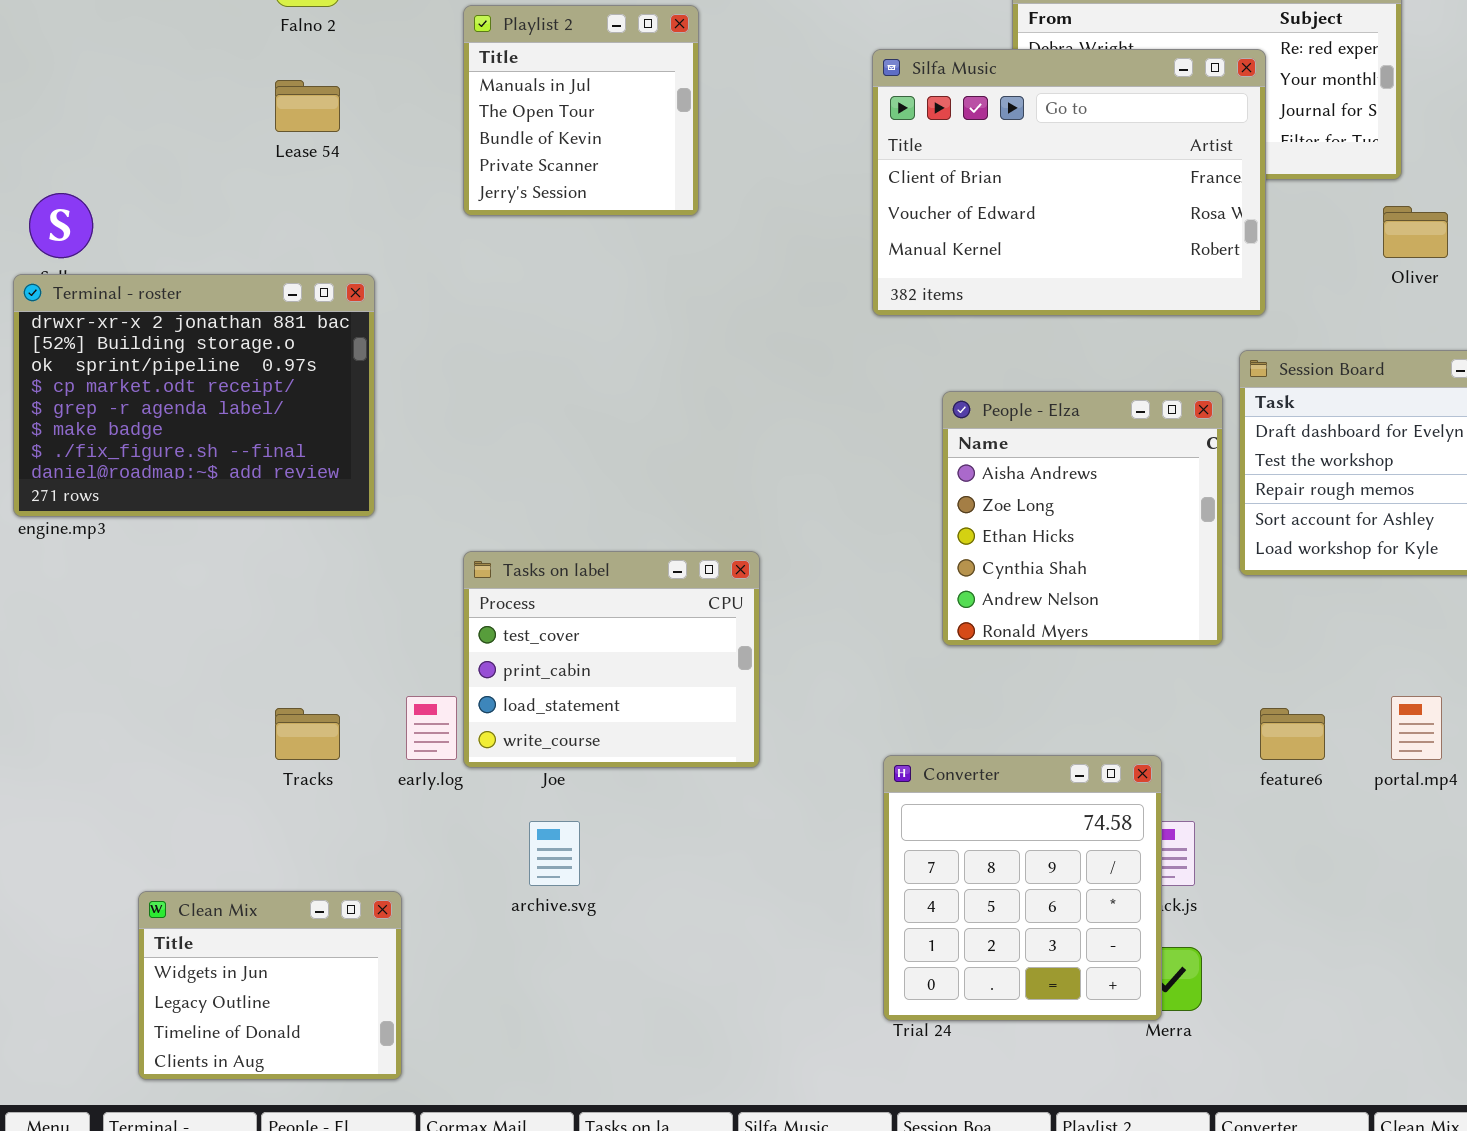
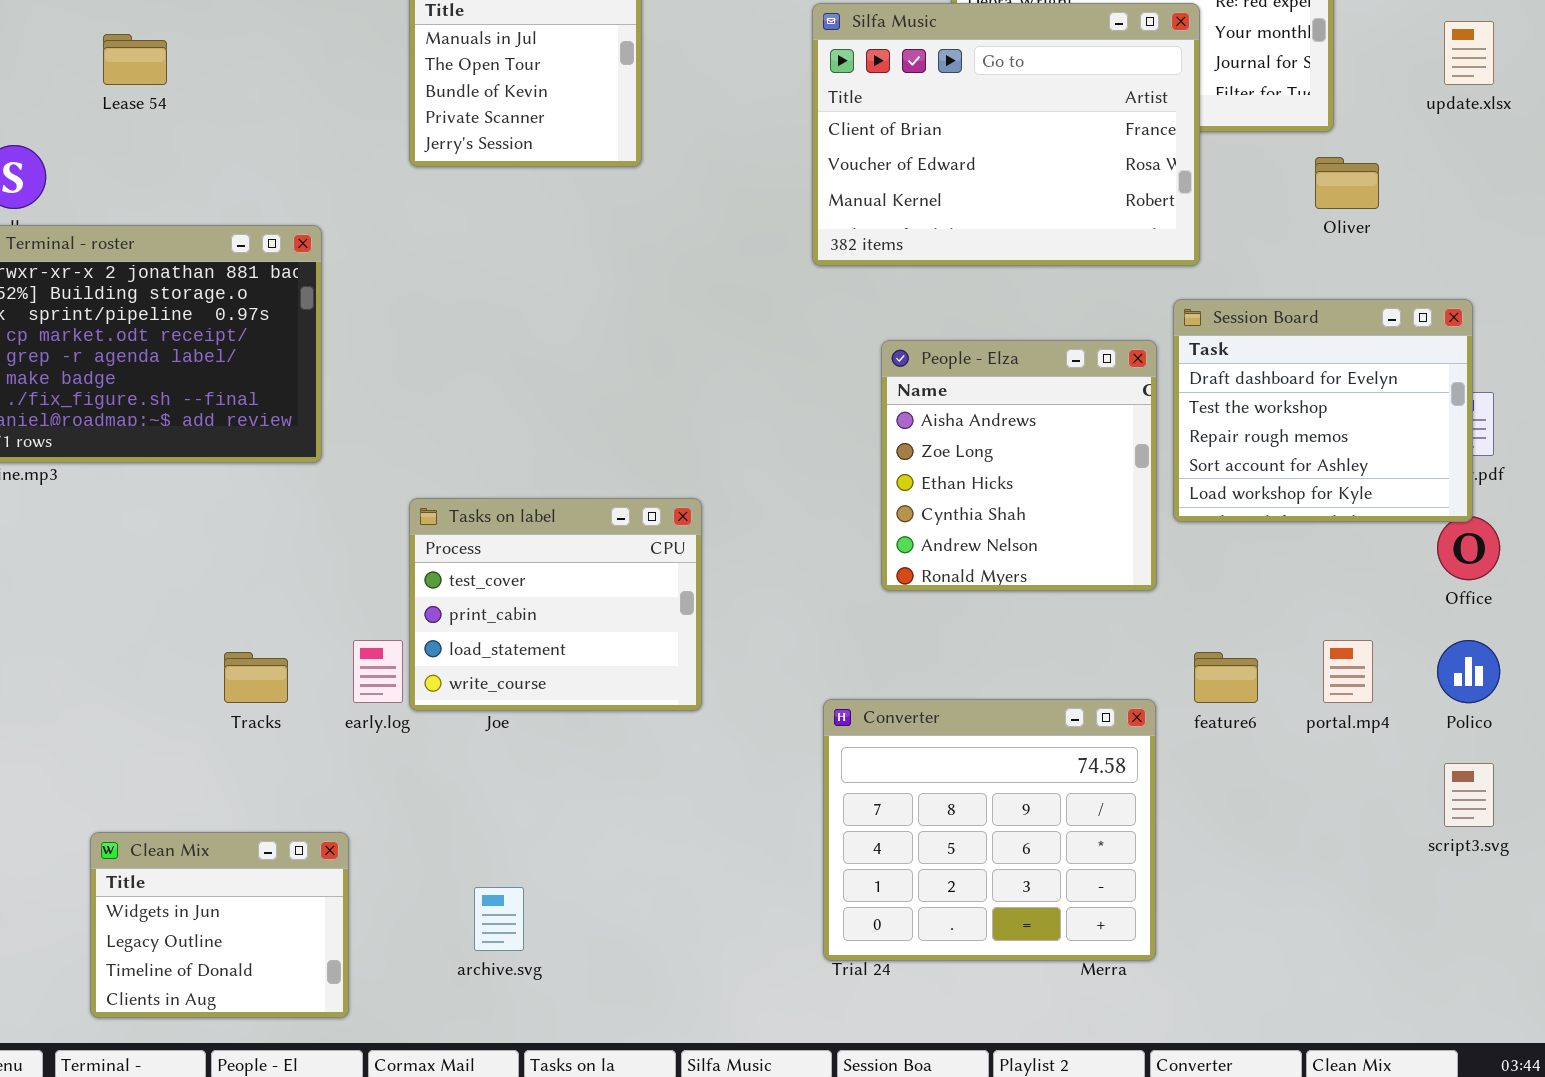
Lease 54: [275,80,340,132] -> [103,34,167,85], moved
Converter: [883,755,1162,1021] -> [823,699,1156,961], resized
archive.svg: [529,821,580,886] -> [474,887,524,951], moved

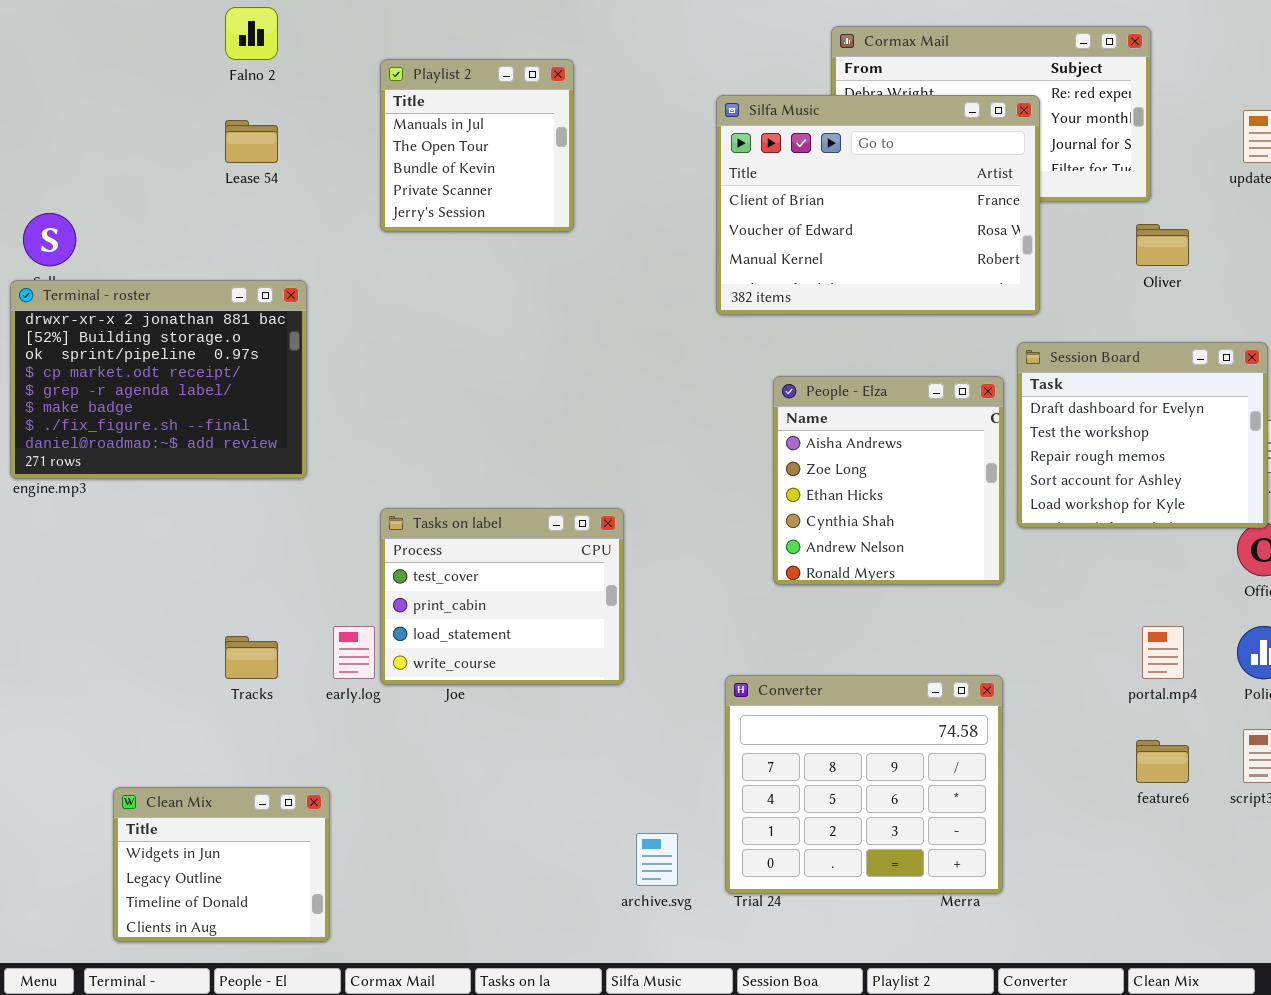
Lease 54: [103,34,167,85] -> [225,120,278,163], moved
feature6: [1194,652,1258,703] -> [1136,740,1189,783], moved
archive.svg: [474,887,524,951] -> [636,833,678,886], moved

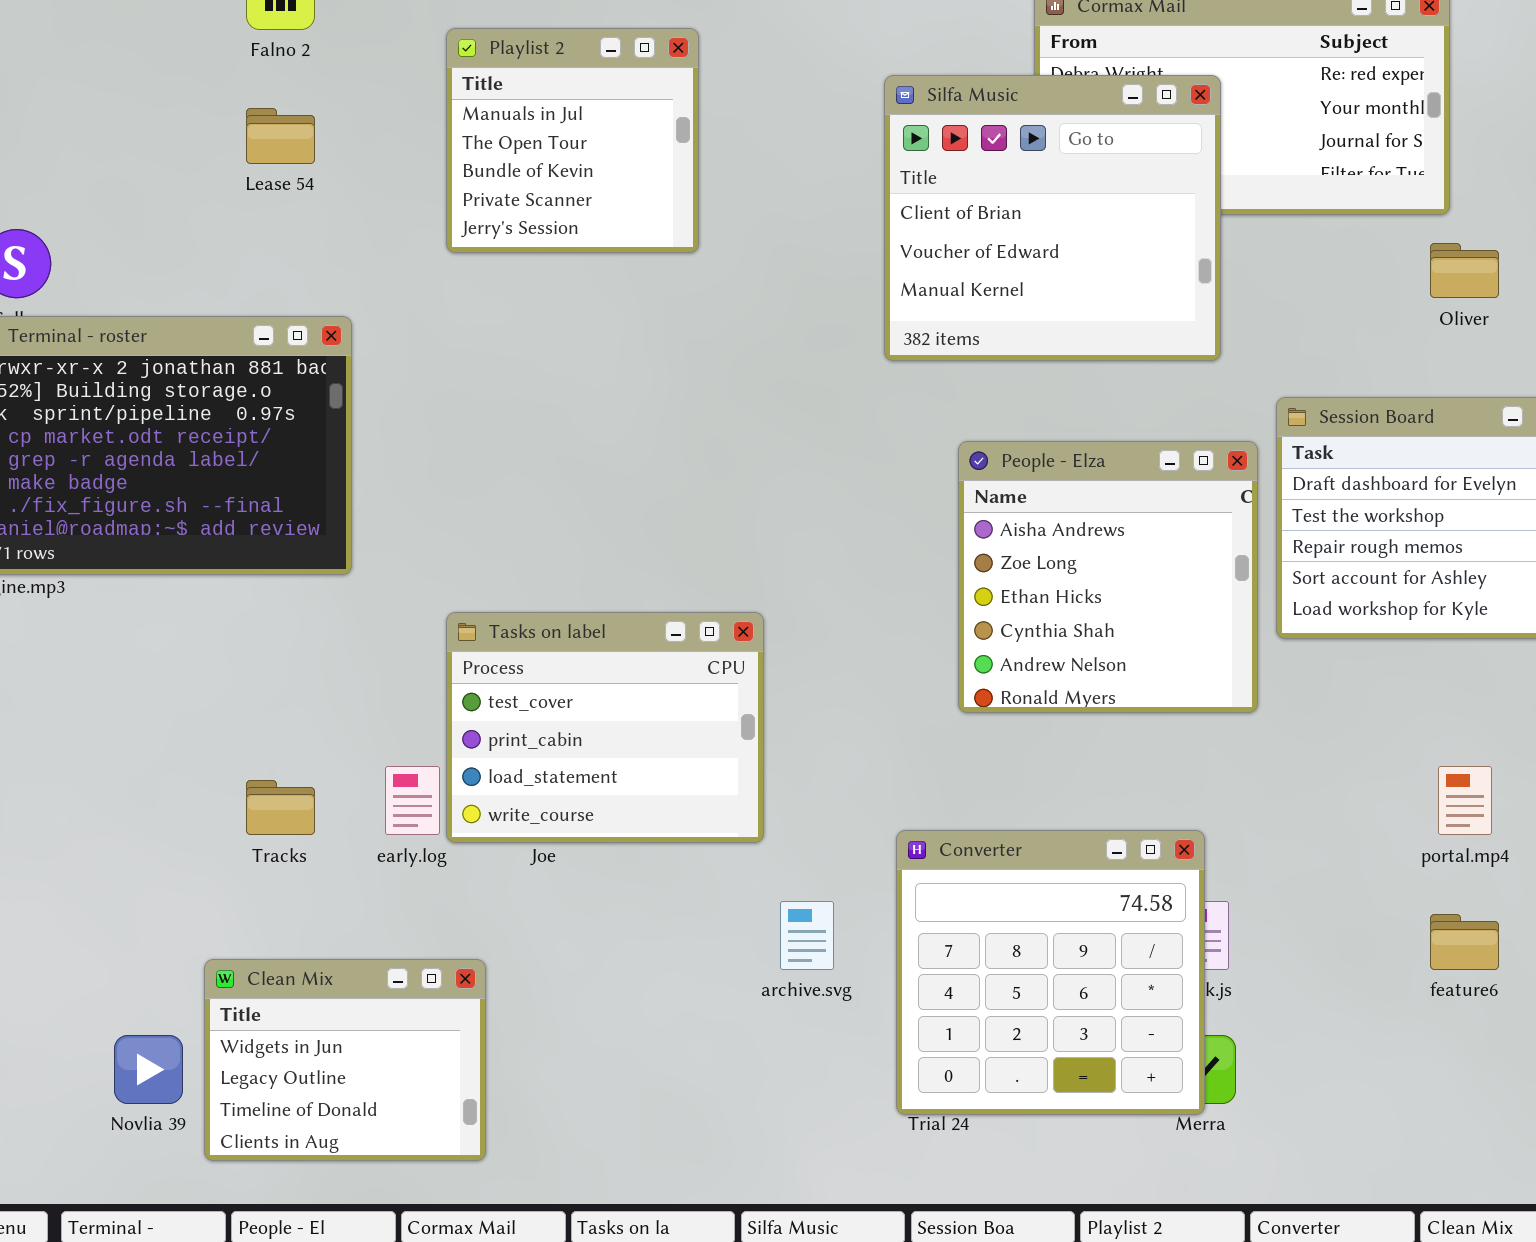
Silfa Music: [716,95,1040,315] -> [884,75,1221,361], resized
Converter: [725,675,1003,894] -> [896,830,1205,1115], resized
Clean Mix: [113,787,330,942] -> [204,959,486,1161], moved
archive.svg: [636,833,678,886] -> [780,901,834,970], moved

